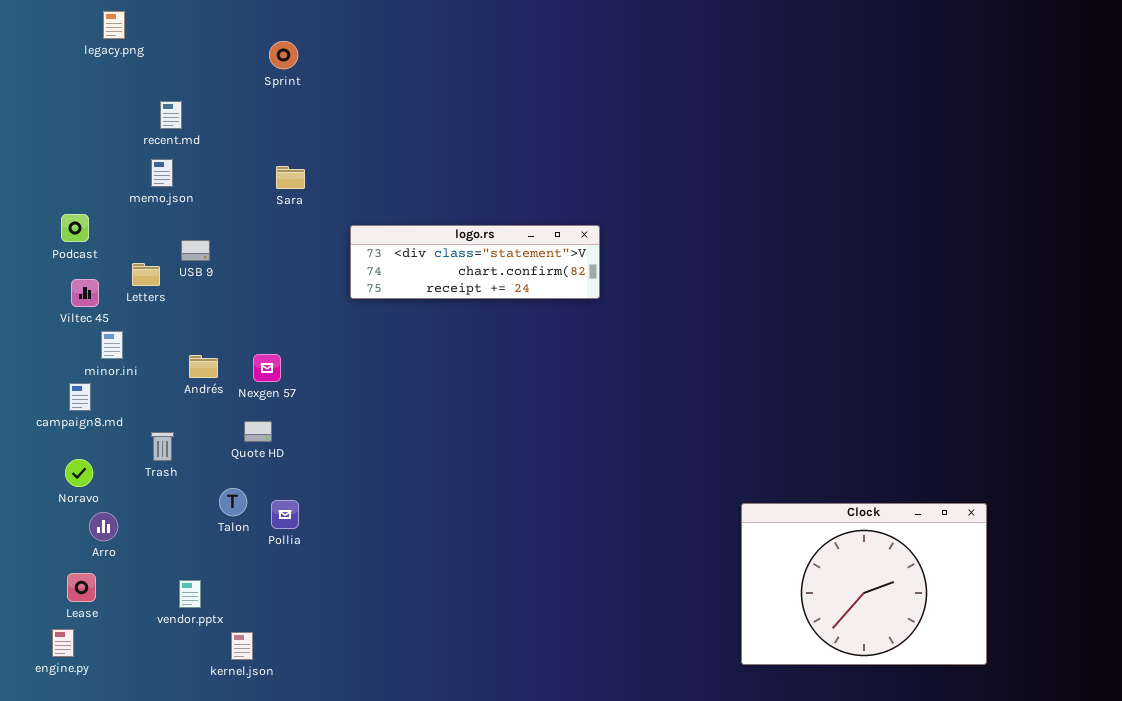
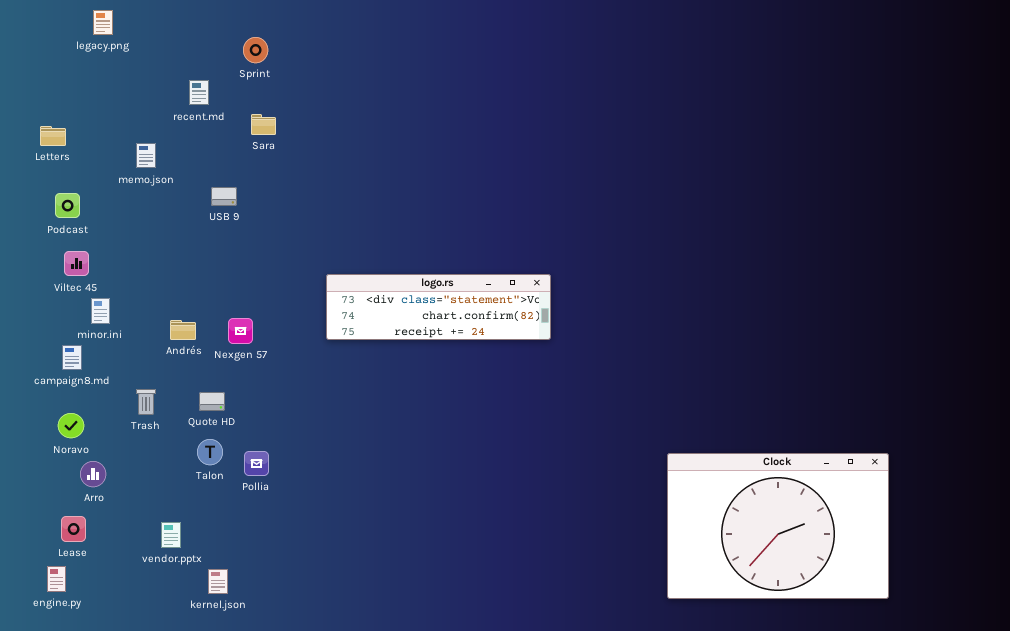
recent.md: [160,101,182,129] -> [189,80,209,105], moved
Sara: [276,166,305,189] -> [251,114,276,135], moved
logo.rs: [350,225,600,299] -> [326,274,551,340], moved
USB 9: [181,240,210,261] -> [211,187,237,206], moved
Letters: [132,263,160,286] -> [40,126,66,146], moved
Quote HD: [244,421,272,442] -> [199,392,225,411], moved

